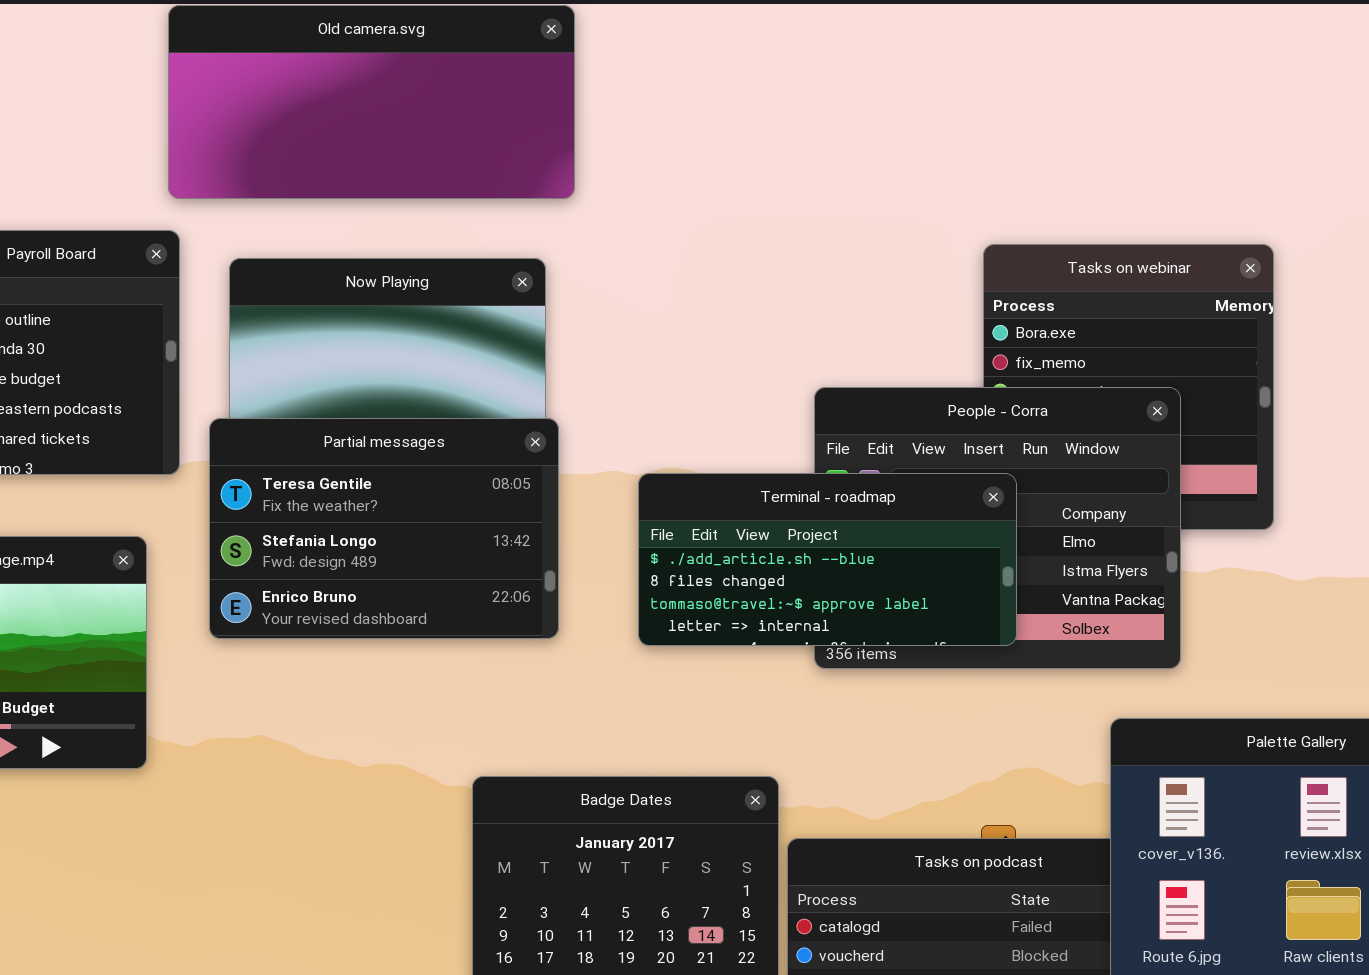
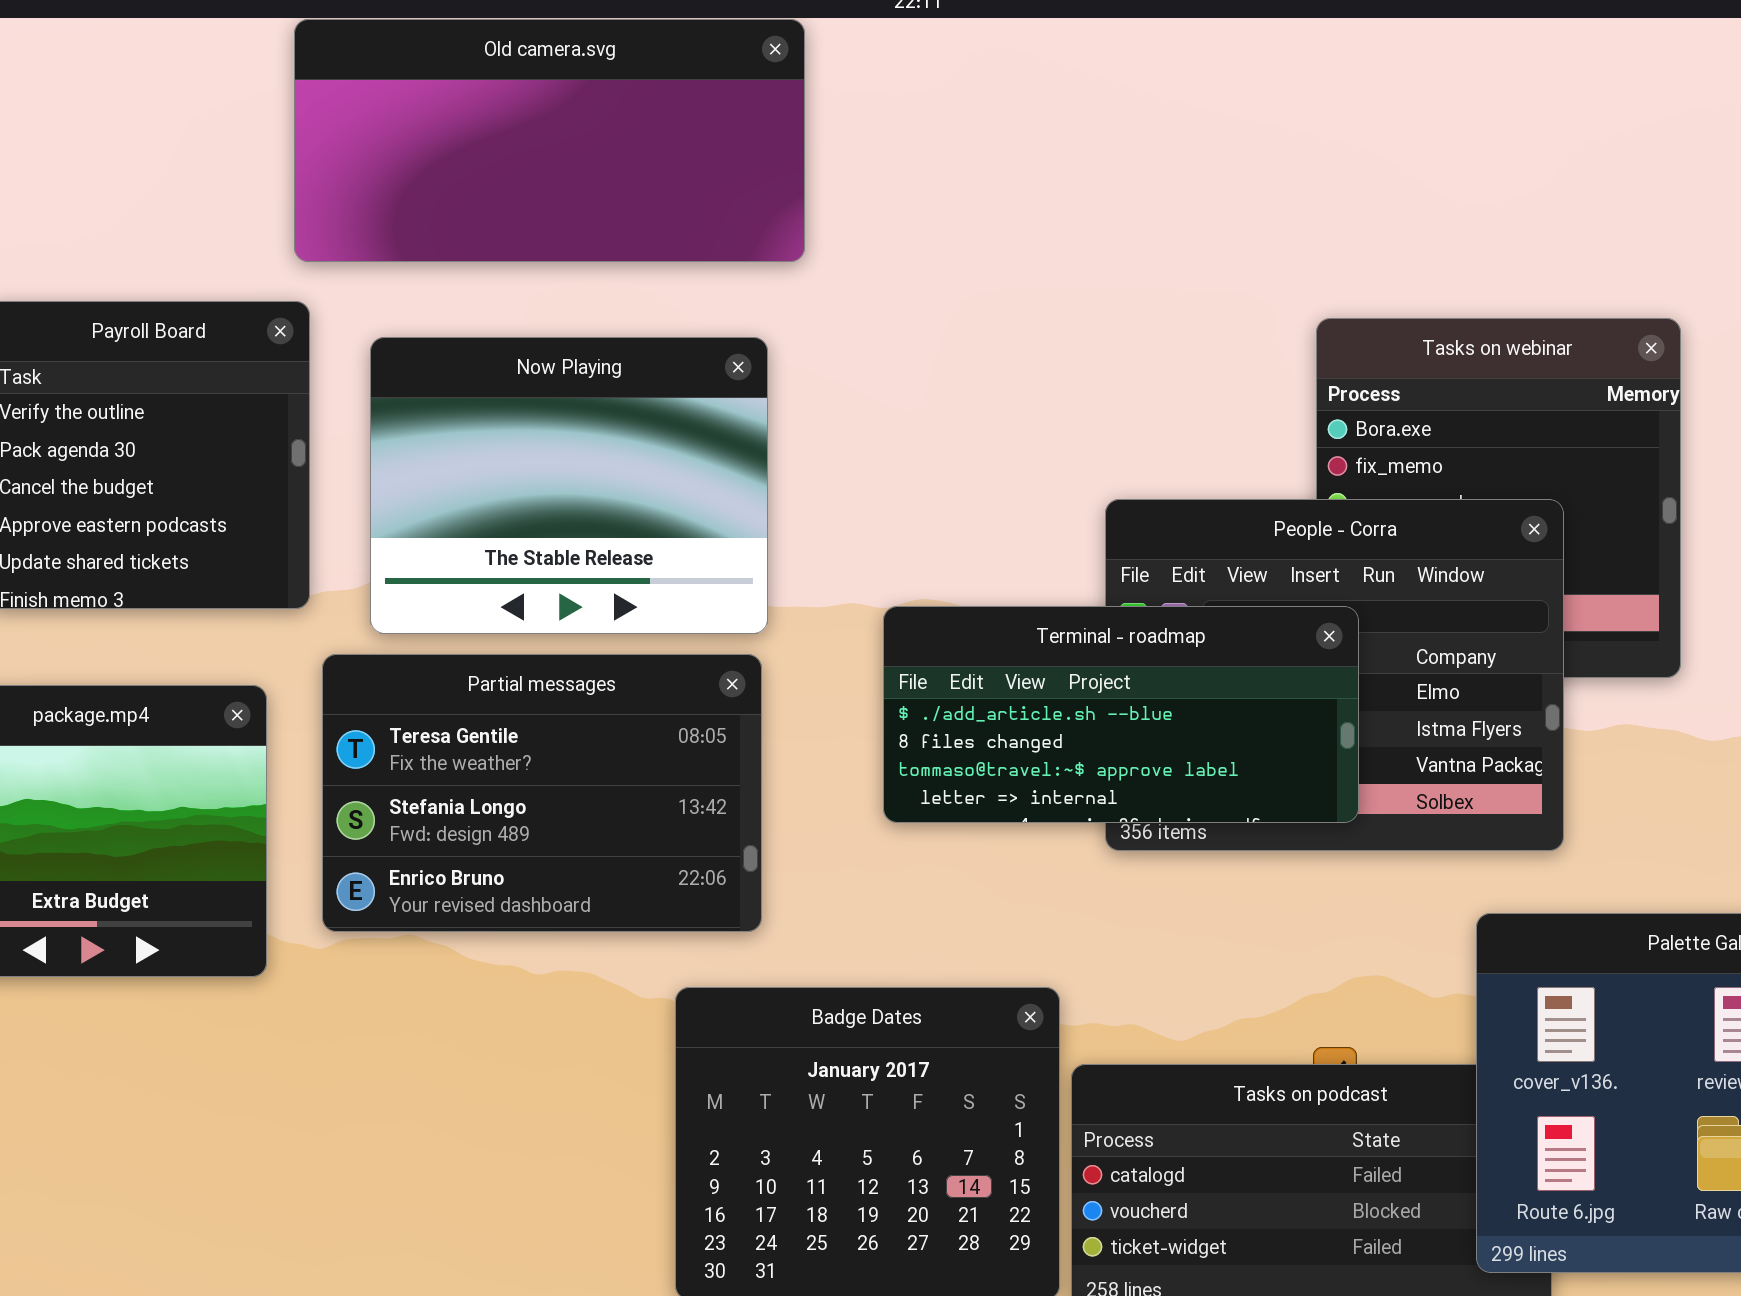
Partial messages: [209,418,559,639] -> [322,654,762,932], moved

